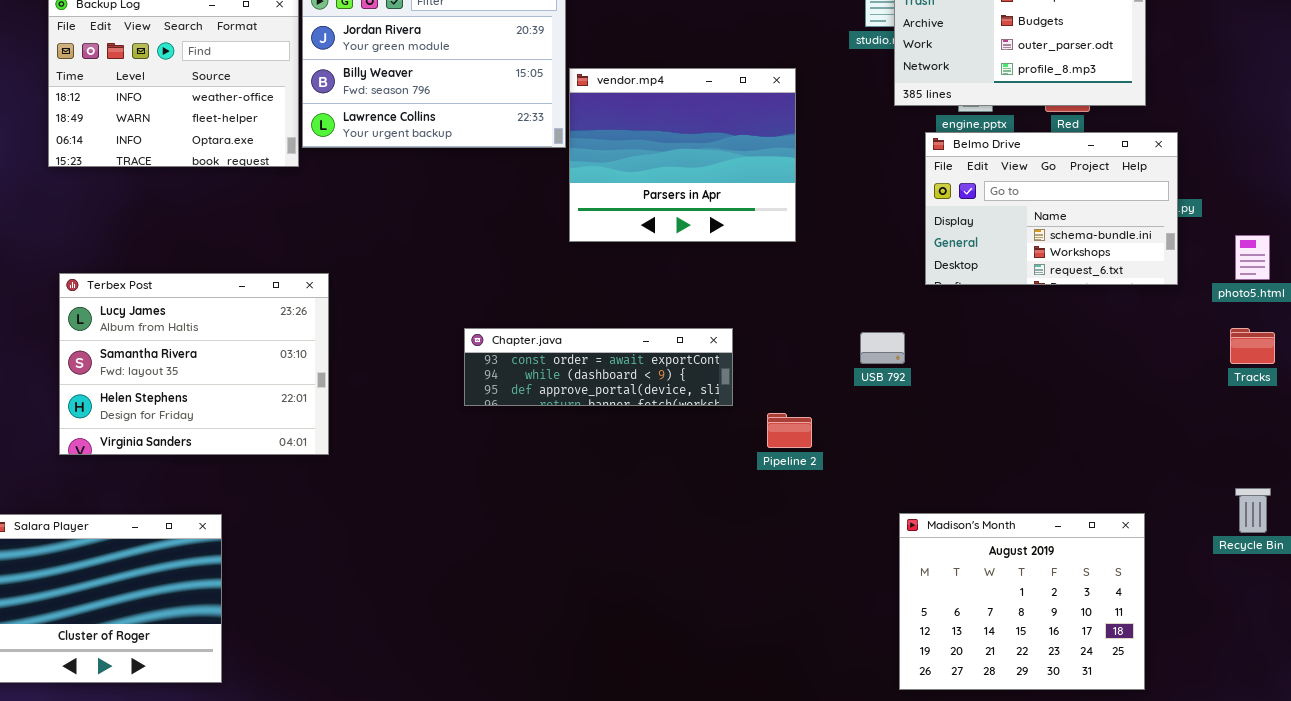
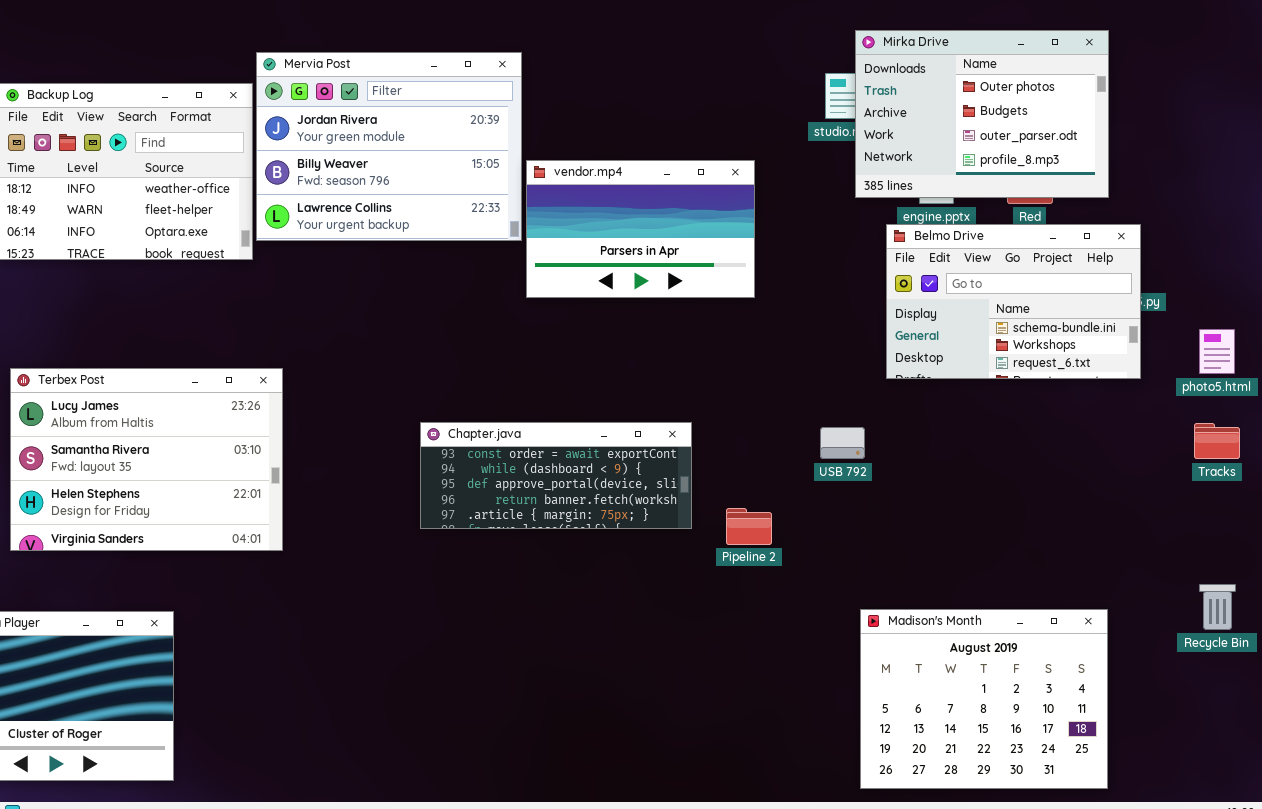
vendor.mp4: [569,68,796,242] -> [526,160,755,298], resized
Chapter.java: [464,328,733,406] -> [420,422,692,529], resized

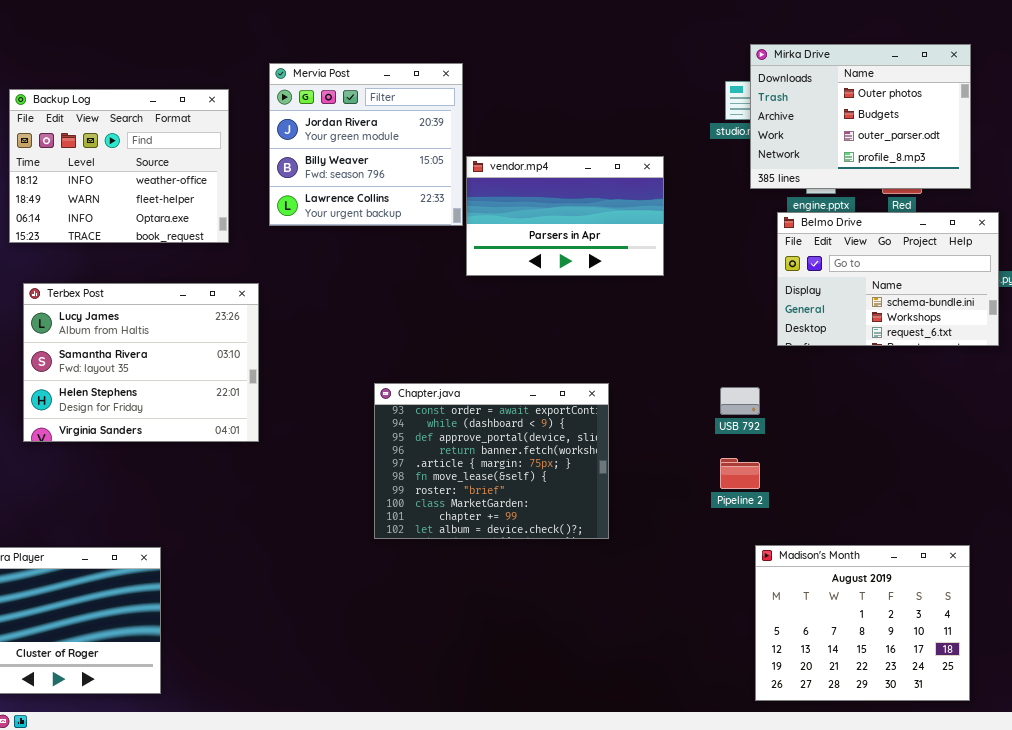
Mervia Post: [256,52,522,241] -> [269,63,463,226], resized
Terbex Post: [10,368,283,551] -> [23,283,259,442], moved
Chapter.java: [420,422,692,529] -> [374,383,609,539], resized
Pipeline 2: [726,508,772,545] -> [720,458,760,489], moved

